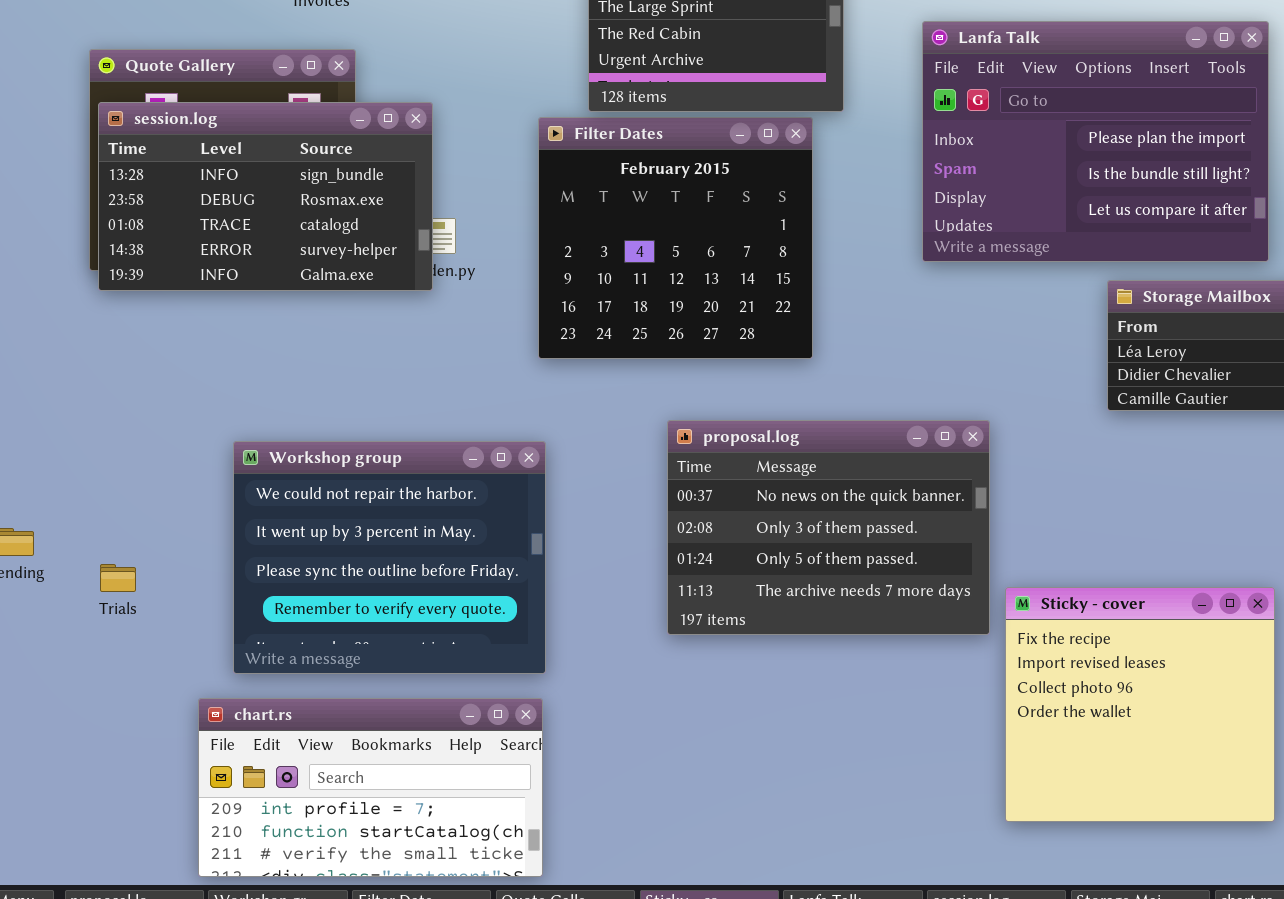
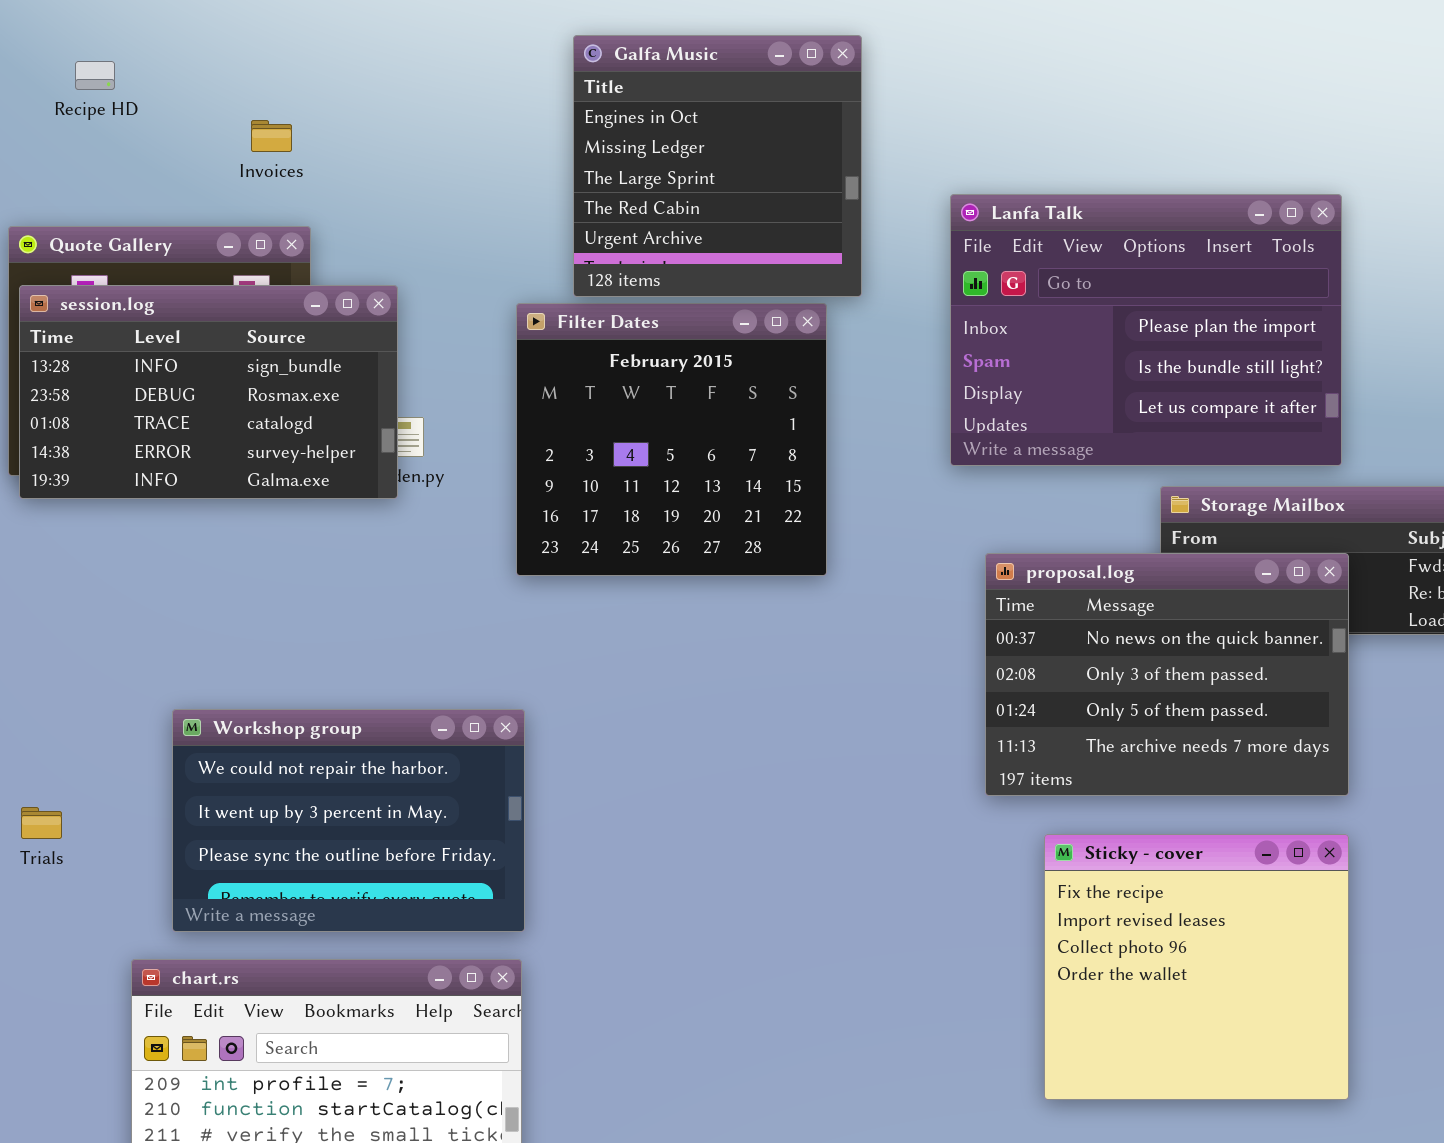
proposal.log: [667,420,990,635] -> [985,553,1349,796], moved
Workshop group: [233,441,546,674] -> [172,709,525,932], resized

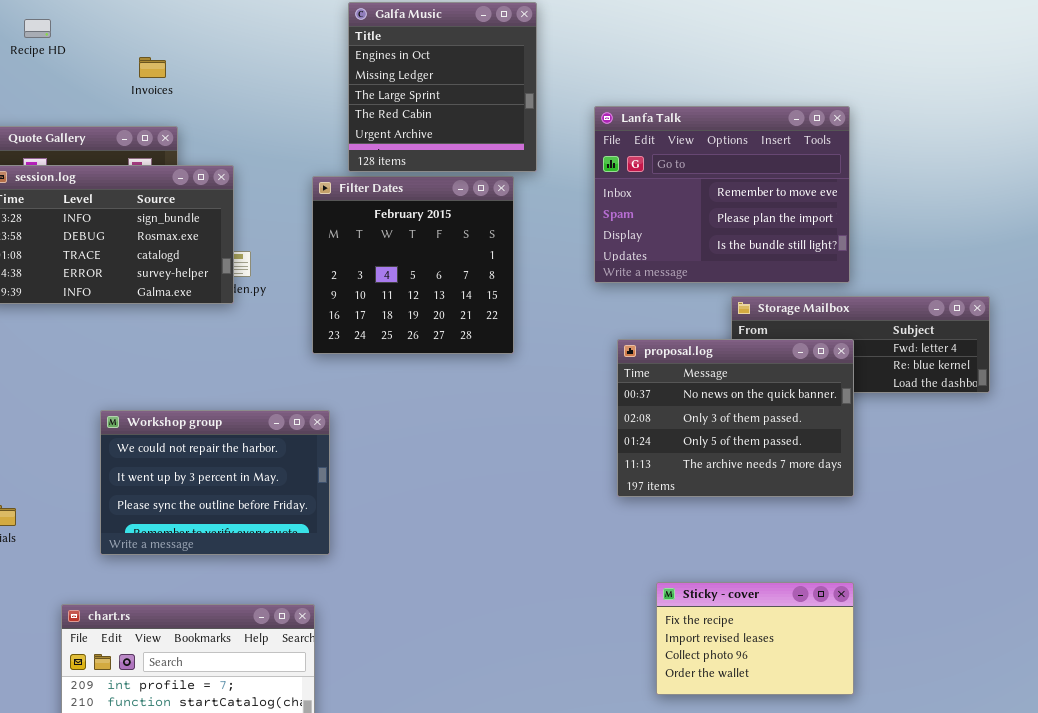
Lanfa Talk: [950,194,1342,466] -> [594,106,850,283], scrolled up 1 row
Workshop group: [172,709,525,932] -> [100,410,330,555], moved
Sticky - cover: [1044,834,1349,1100] -> [656,582,854,695], resized

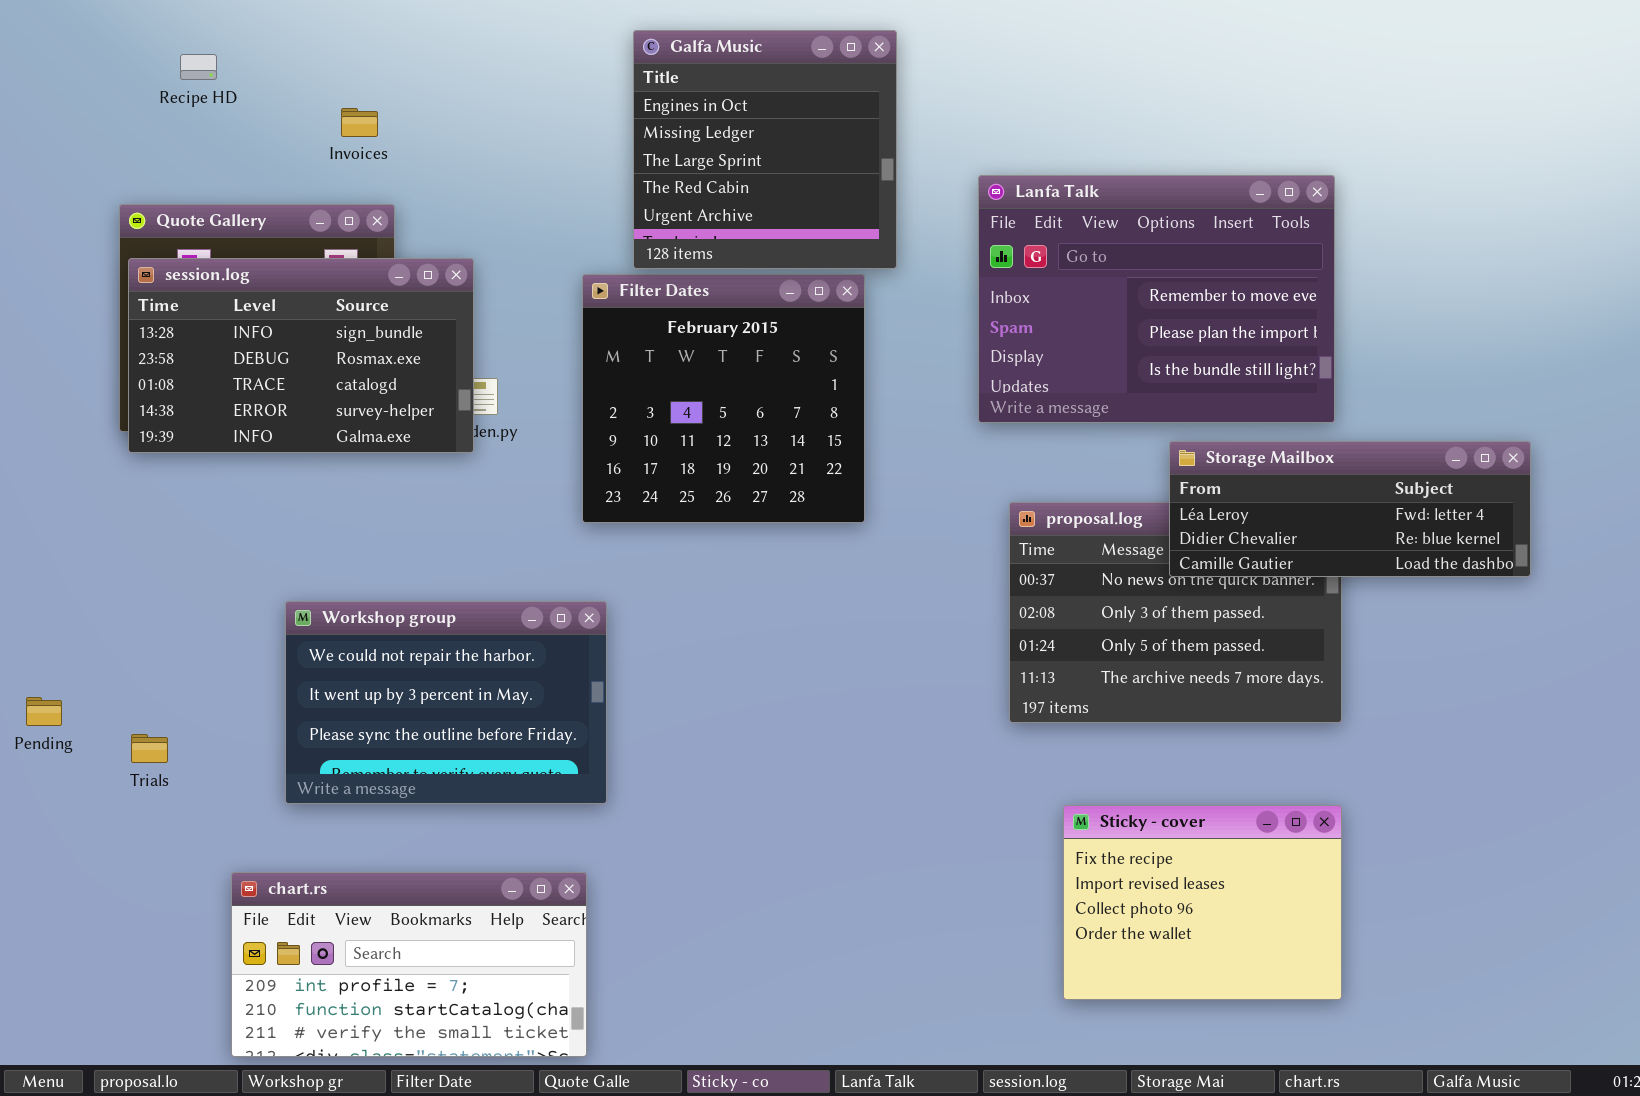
Storage Mailbox: [731,296,990,393] -> [1169,441,1531,577], raised
Sticky - cover: [656,582,854,695] -> [1063,805,1342,1000], resized

